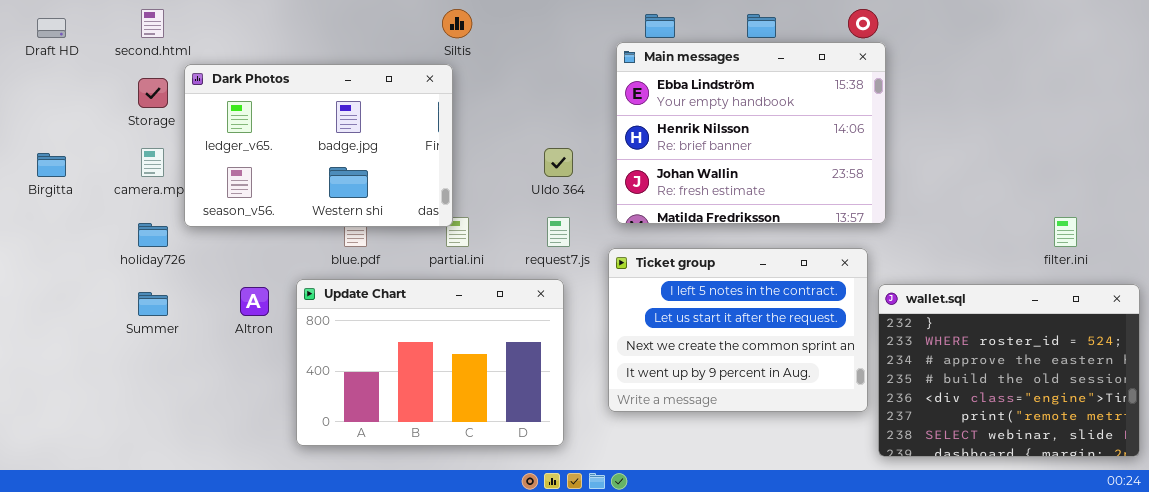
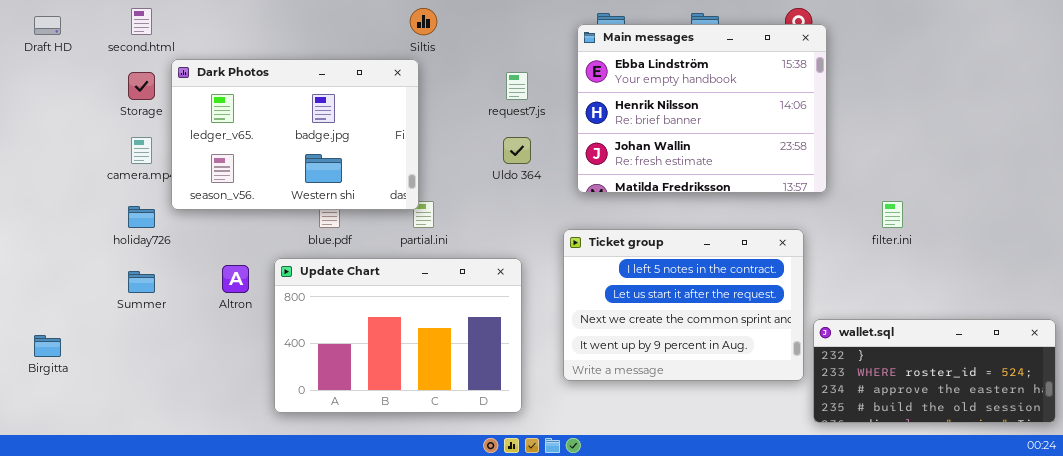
Main messages: [616,42,886,224] -> [577,24,827,193], moved
Birgitta: [37,153,66,177] -> [34,335,61,357], moved
request7.js: [547,217,570,247] -> [506,72,528,100], moved
filter.ini: [1054,217,1077,247] -> [882,201,903,228], moved
wallet.sql: [878,284,1140,457] -> [813,319,1056,423], resized

